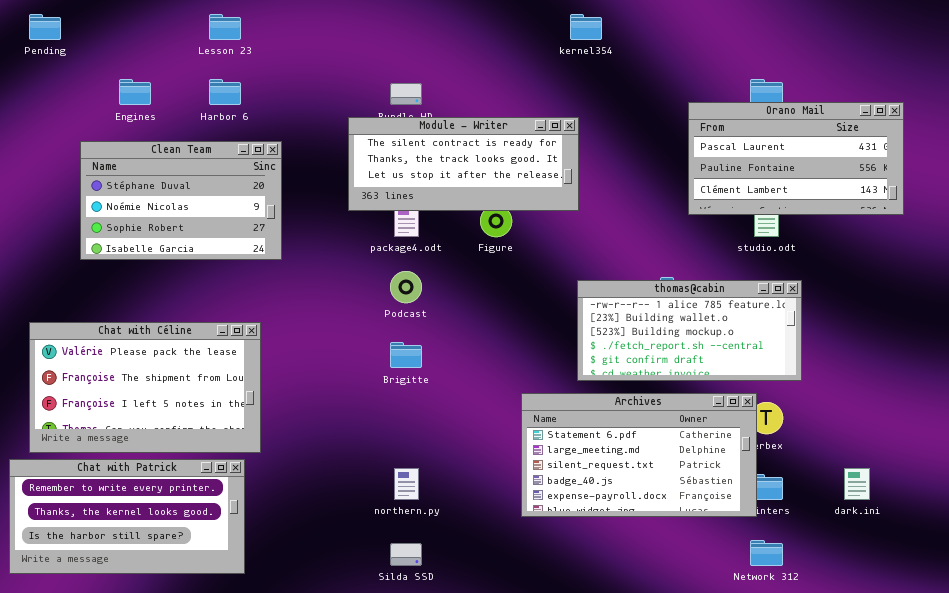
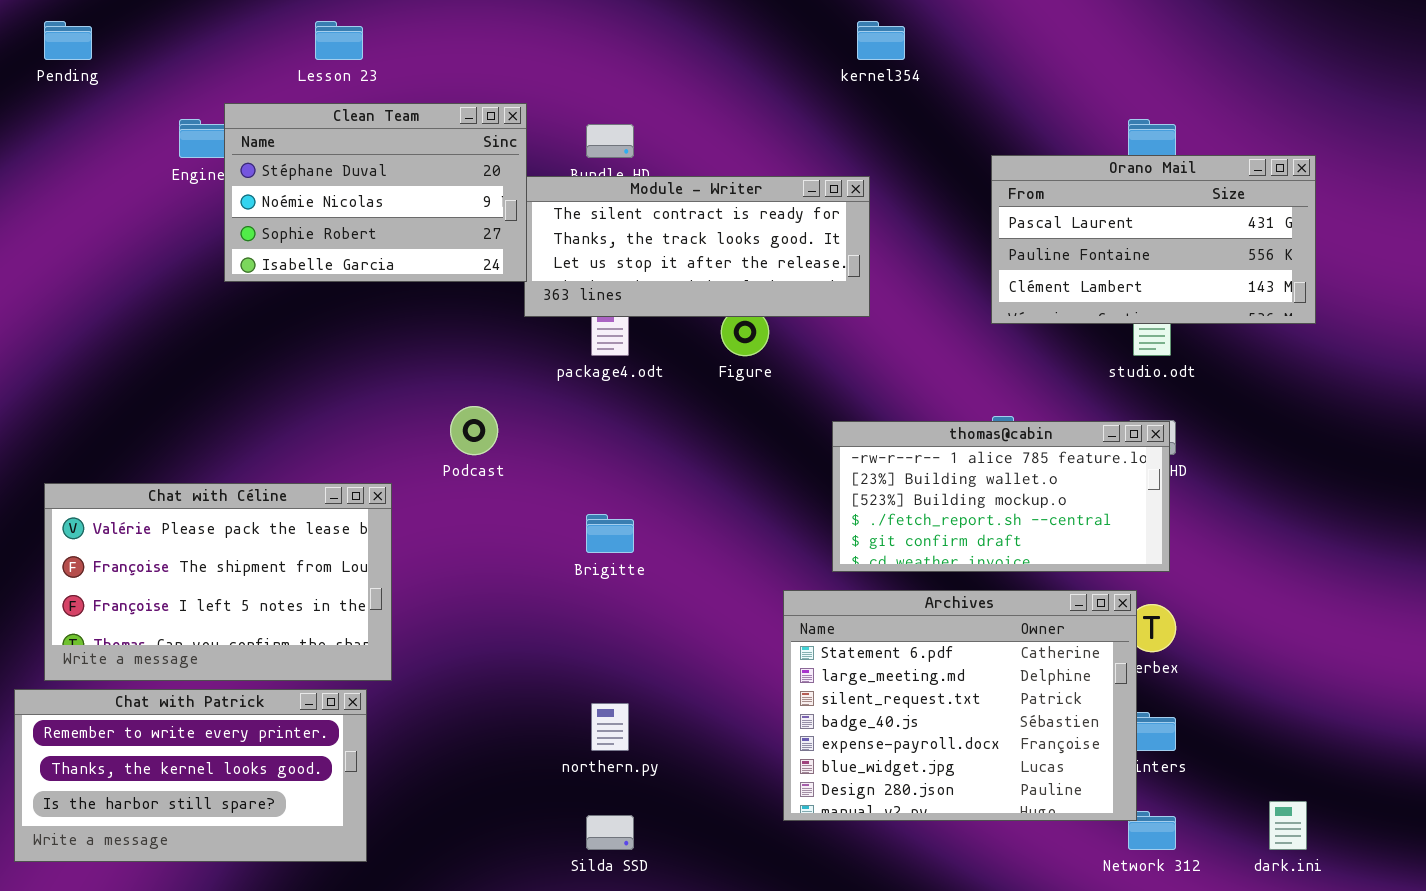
Orano Mail: [688,102,904,215] -> [991,155,1316,324], moved
Clean Team: [80,141,282,260] -> [224,103,527,282], moved
Podcast: [390,271,422,303] -> [450,406,498,455], moved
thomas@cabin: [577,280,802,381] -> [832,421,1170,572], moved
Archives: [521,393,757,517] -> [783,590,1137,821], resized
dark.ini: [844,468,870,500] -> [1269,801,1307,850], moved

